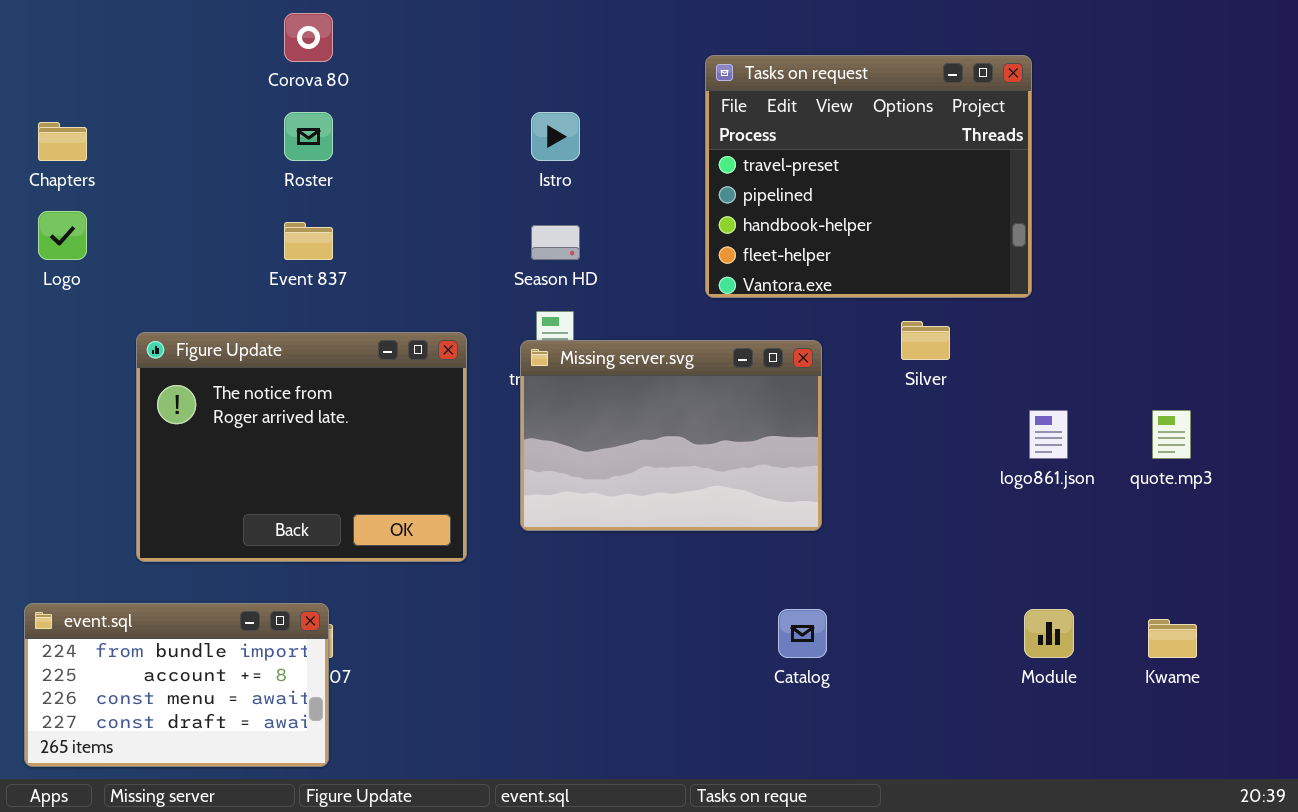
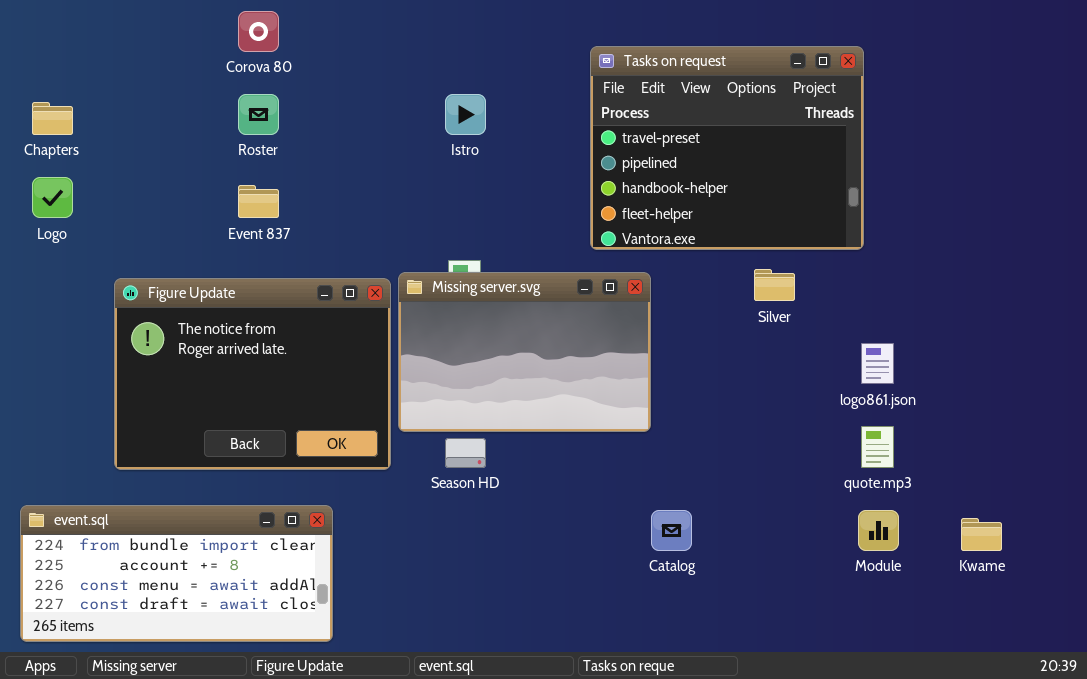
Season HD: [531,225,580,260] -> [445,438,486,468], moved
Missing server.svg: [520,340,822,531] -> [398,272,651,432], moved
quote.mp3: [1152,410,1191,459] -> [861,426,894,468], moved
event.sql: [24,603,329,767] -> [20,505,333,642], resized

